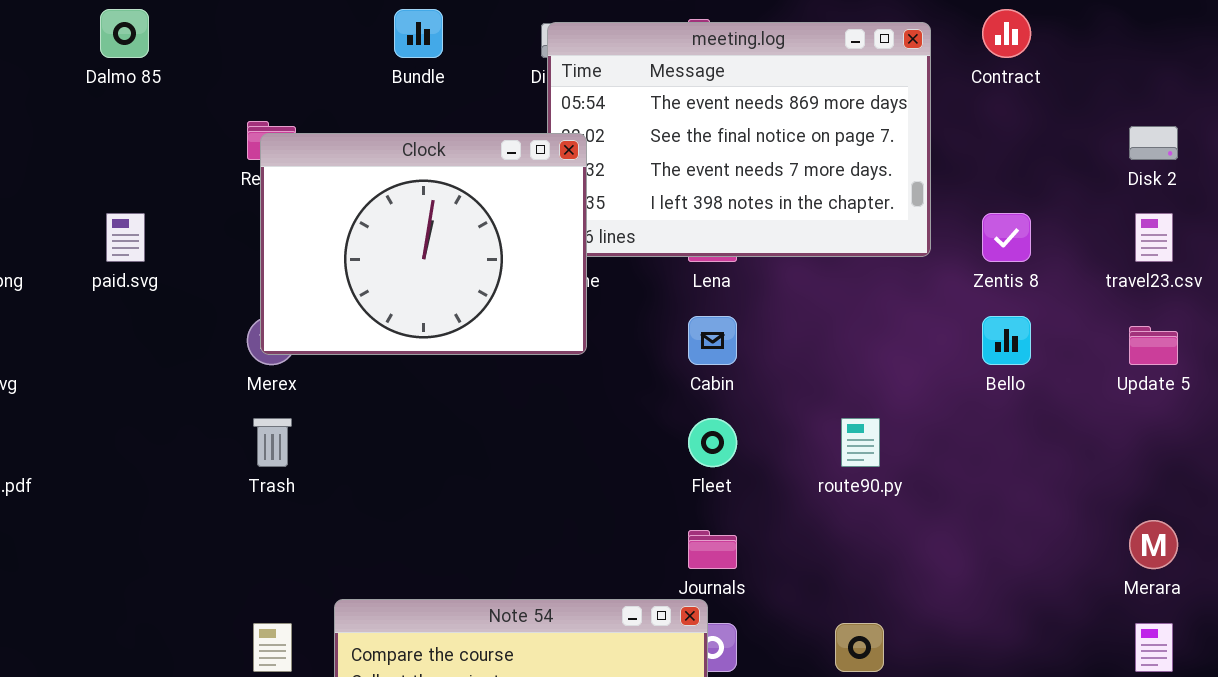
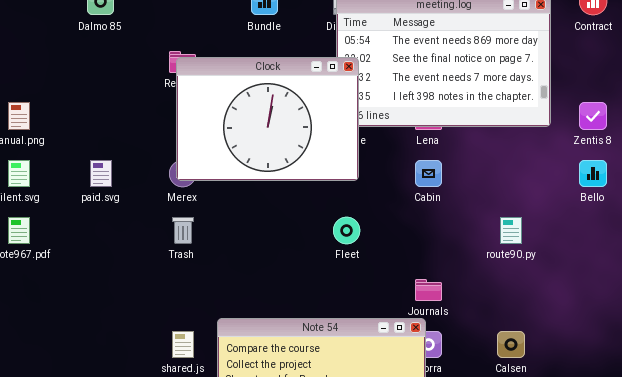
paid.svg: [106,213,145,262] -> [90,160,112,187], moved
Fleet: [688,418,737,467] -> [333,217,360,244], moved

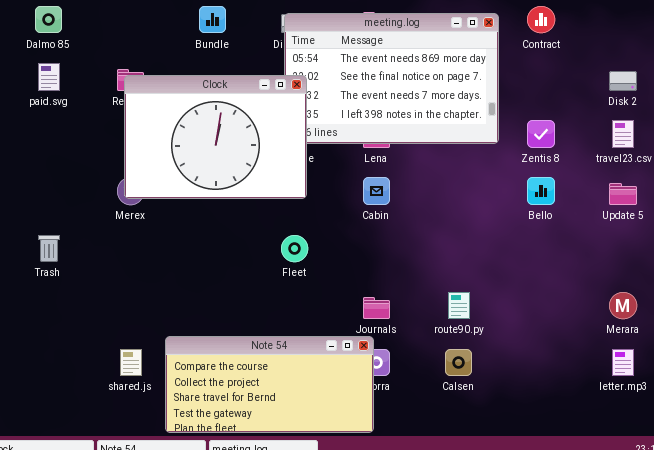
paid.svg: [90,160,112,187] -> [38,63,60,91], moved
Trash: [172,217,194,244] -> [38,235,60,262], moved
route90.py: [500,217,522,244] -> [448,292,470,319], moved

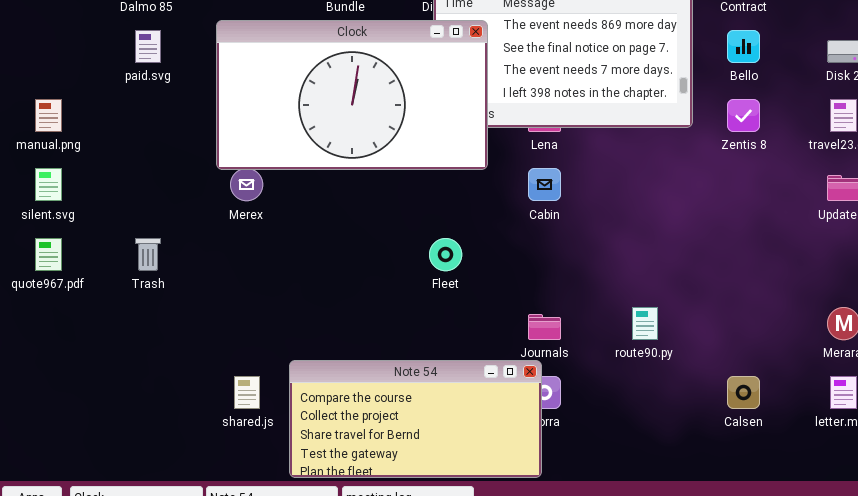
Clock: [124,75,307,199] -> [216,20,488,170], moved, resized
Bello: [527,177,555,205] -> [727,30,760,63], moved
Calsen: [445,349,472,376] -> [727,376,760,409], moved

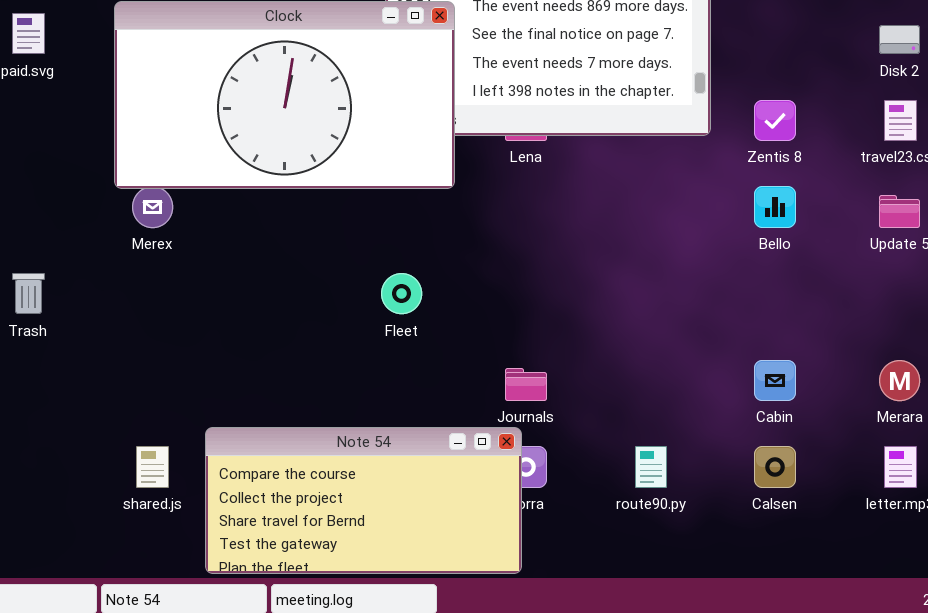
Bello: [727,30,760,63] -> [754,186,796,228], moved
Cabin: [528,168,561,201] -> [754,360,796,401], moved
route90.py: [632,307,658,340] -> [635,446,667,488], moved

